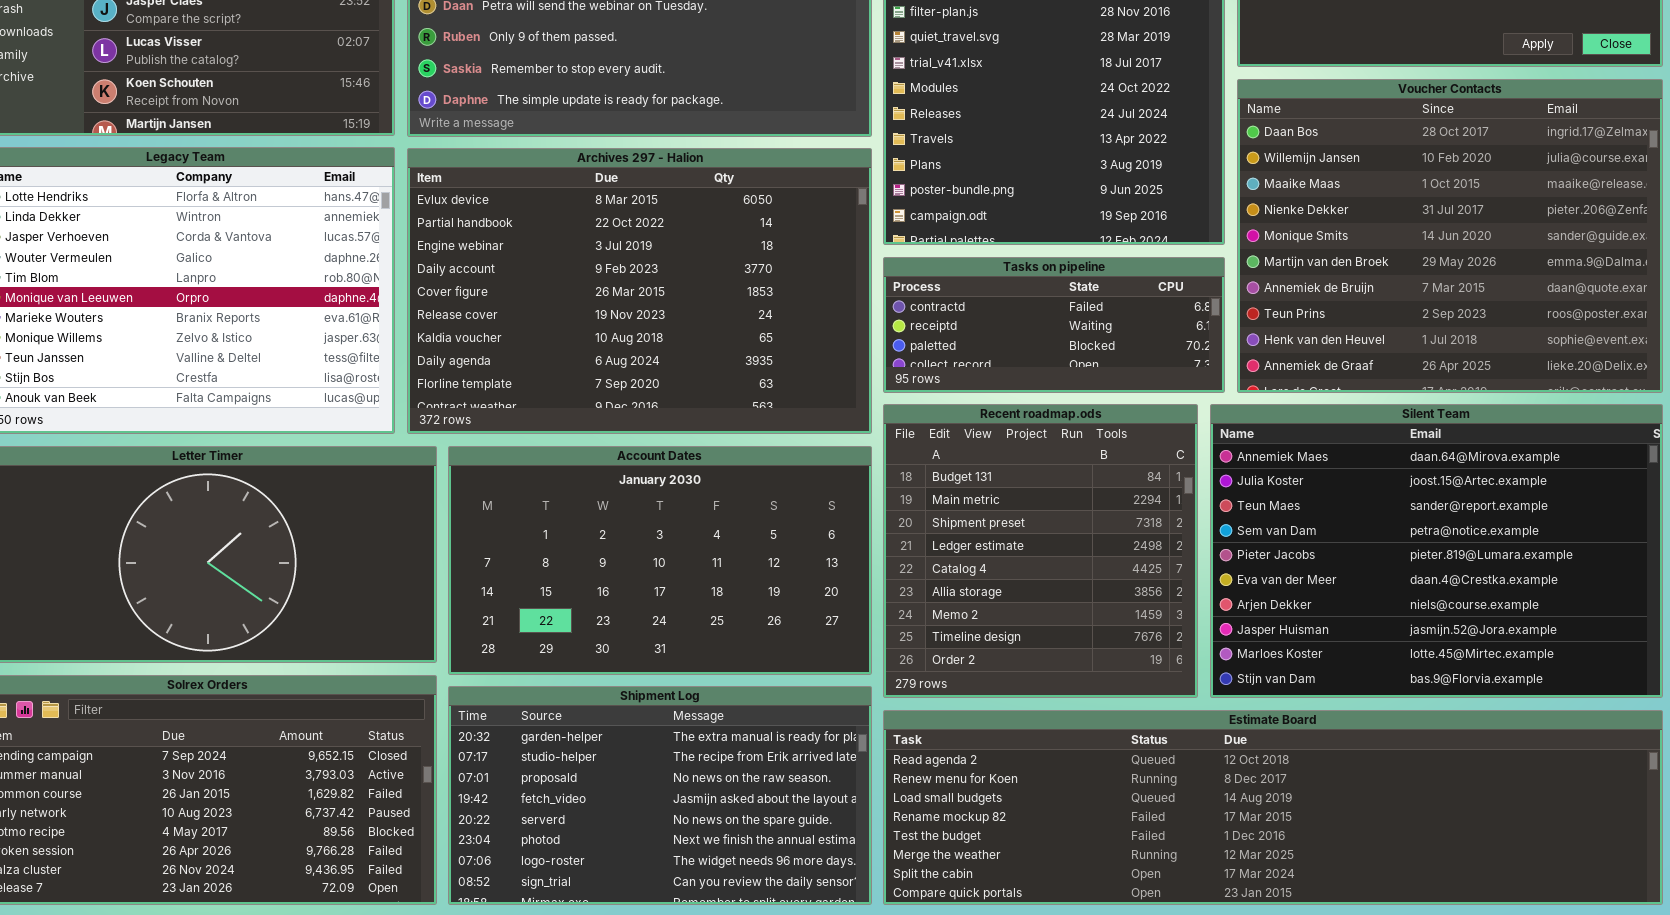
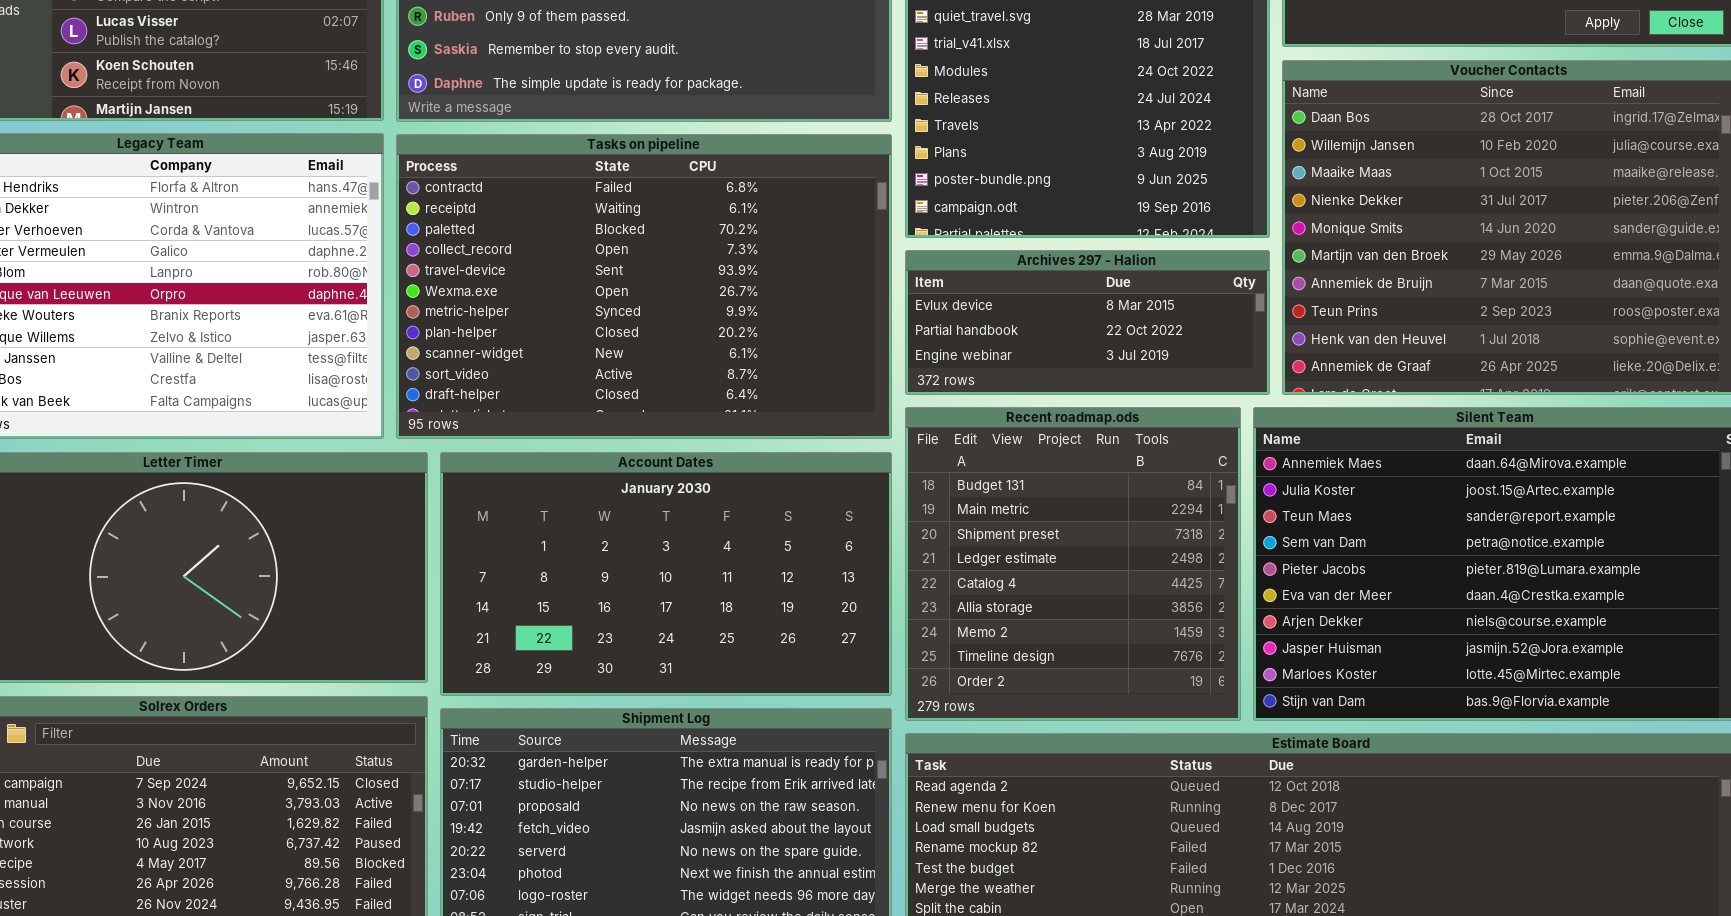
Archives 297 - Halion: [407,148,872,434] -> [905,250,1270,395], moved, resized
Tasks on pipeline: [883,257,1225,393] -> [396,134,892,439], moved, resized

